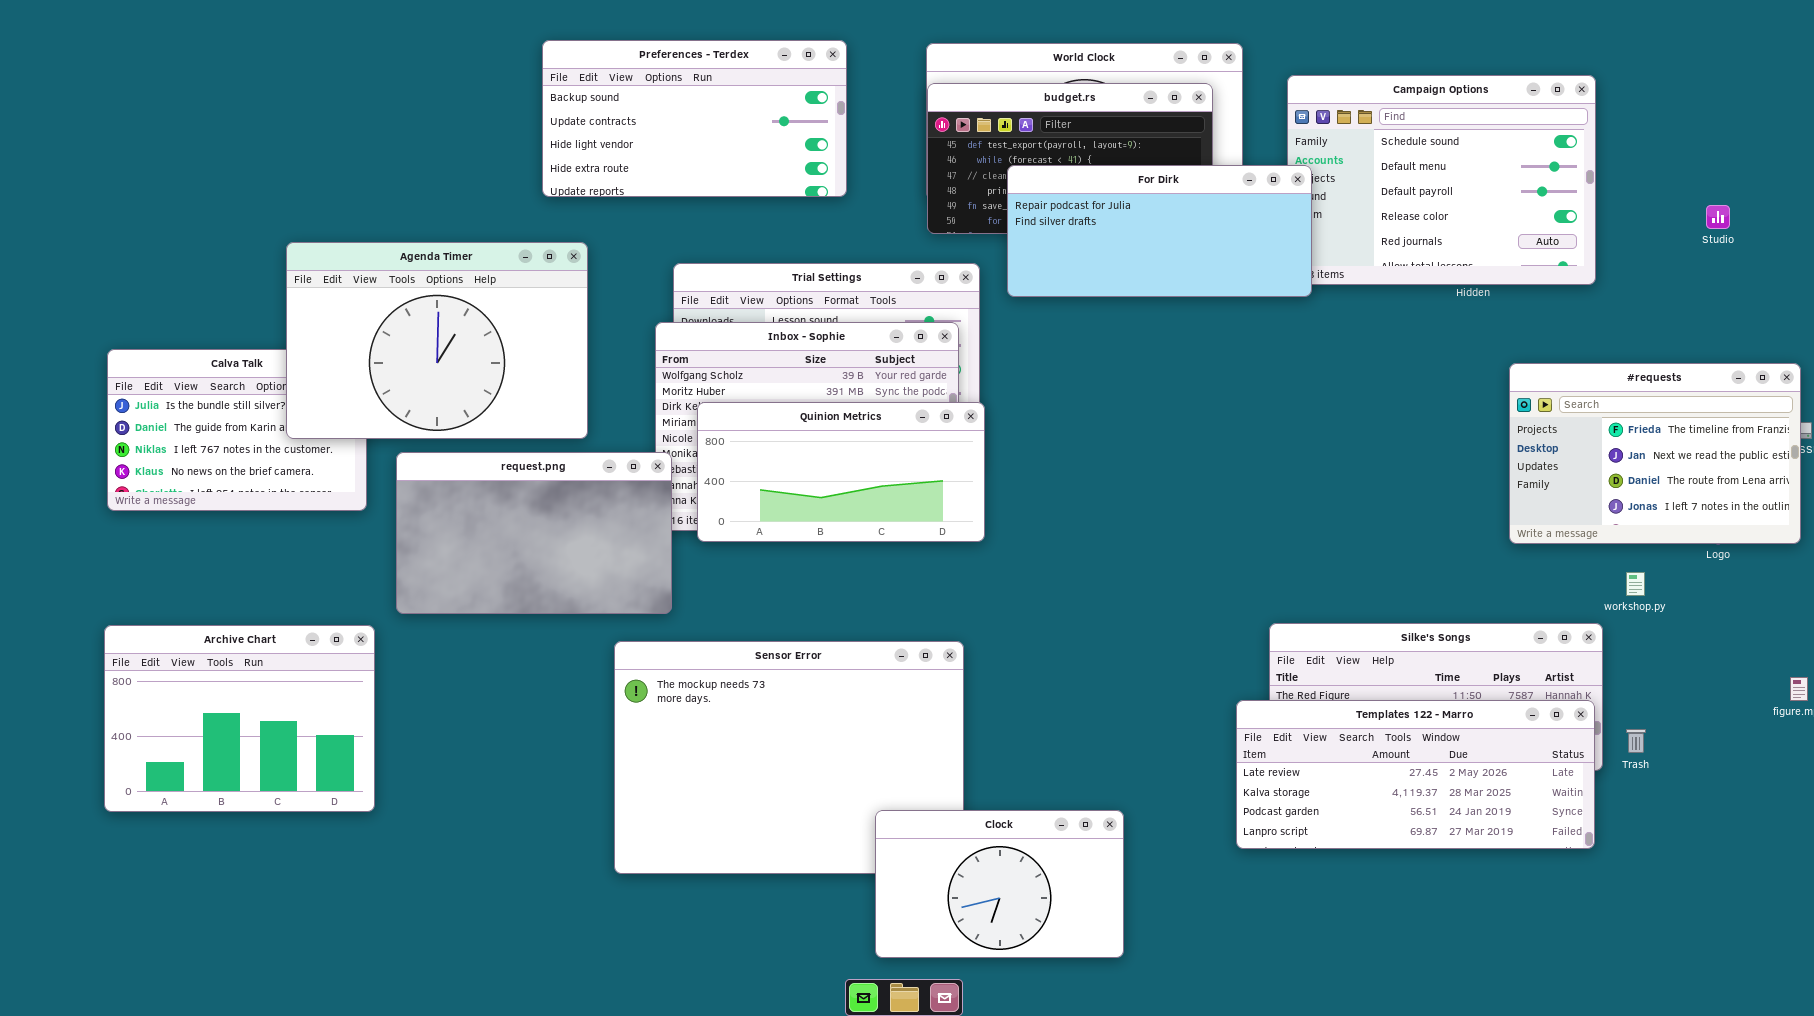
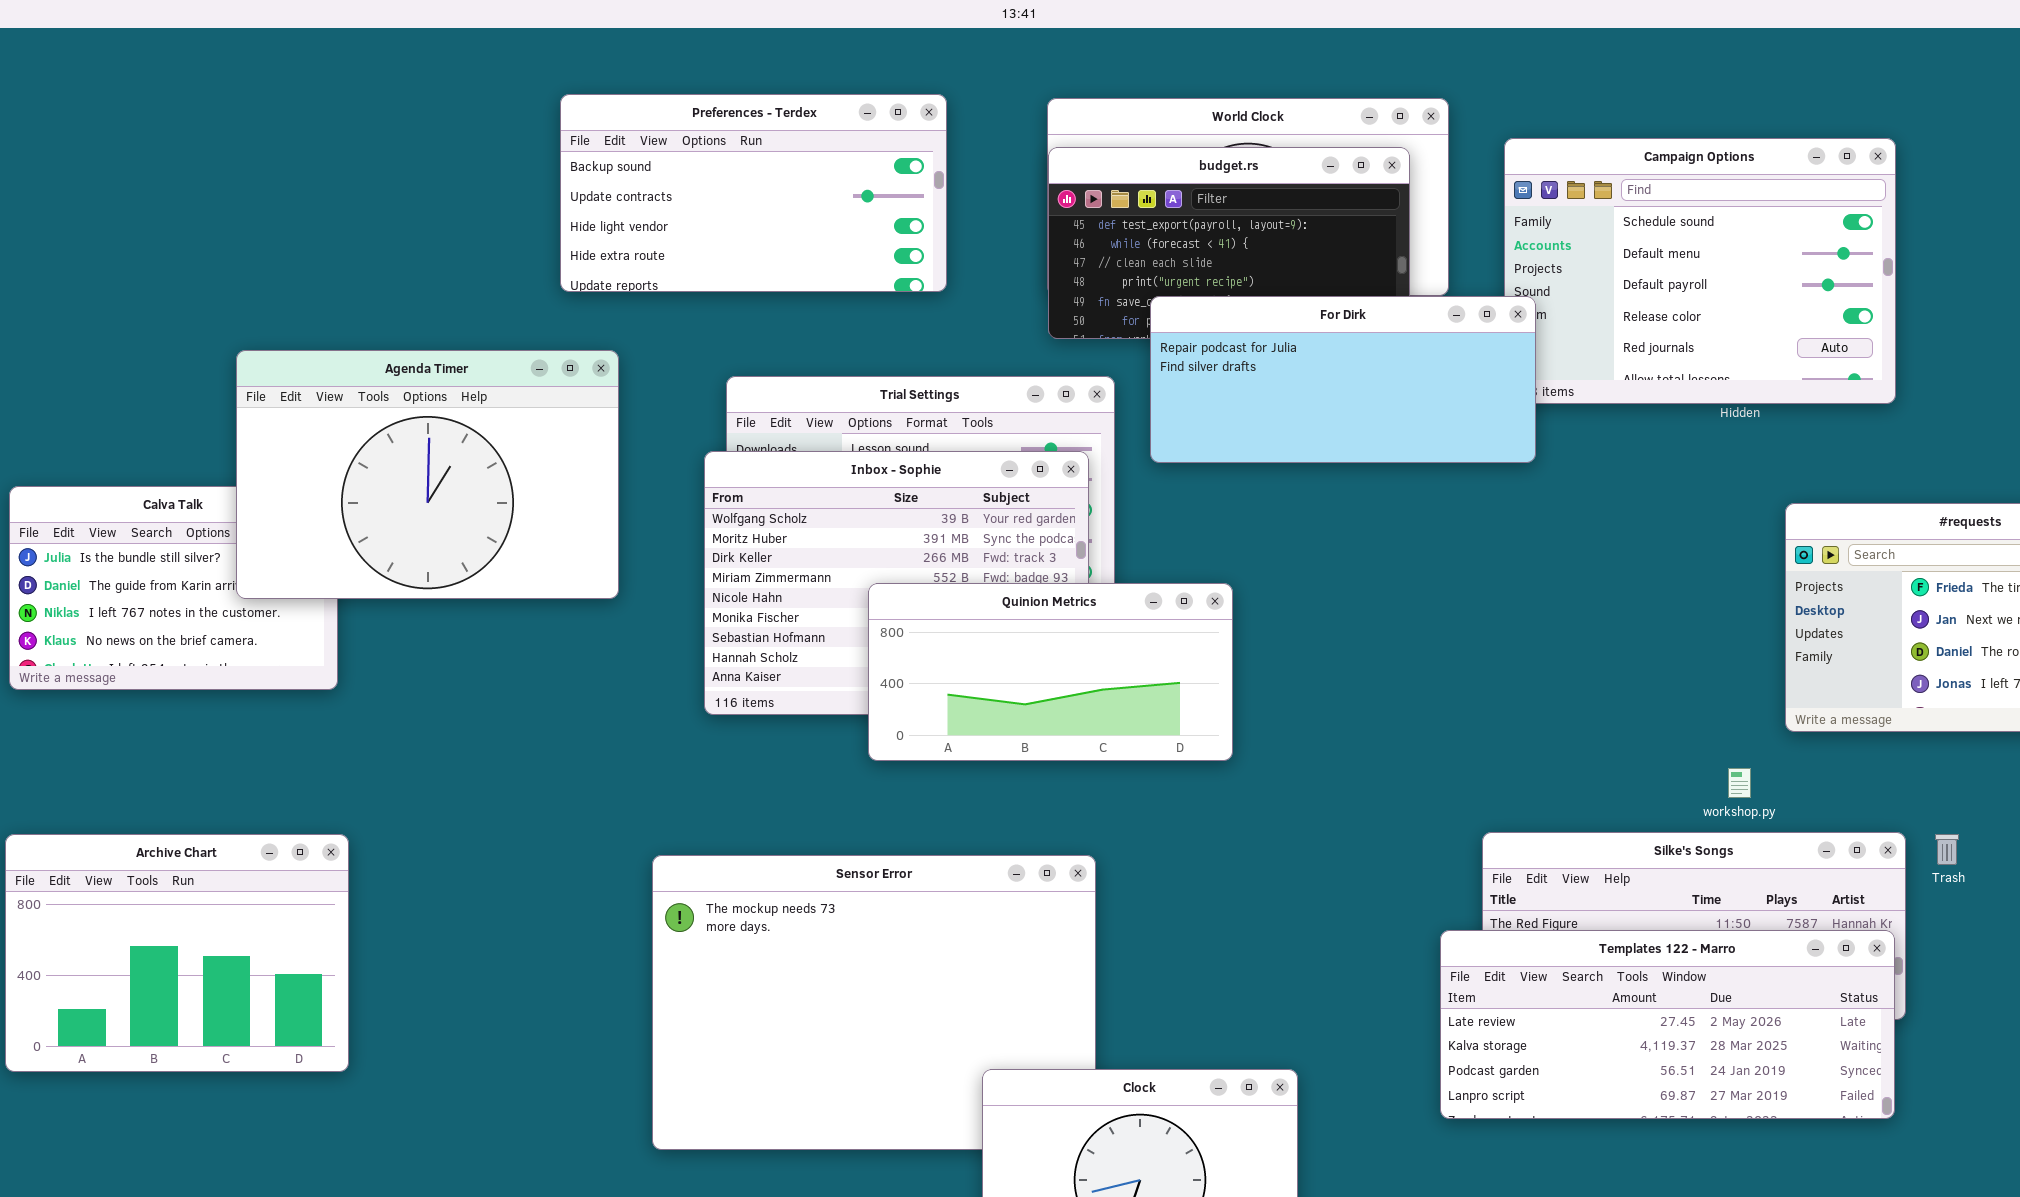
For Dirk: [1007,165,1312,297] -> [1150,296,1536,463], moved
Quinion Metrics: [697,402,985,542] -> [868,583,1233,761], moved
request.png: [396,452,672,614] -> none, closed
workshop.py: [1626,572,1645,596] -> [1728,768,1751,798], moved
Trash: [1626,729,1646,753] -> [1935,834,1959,865], moved

